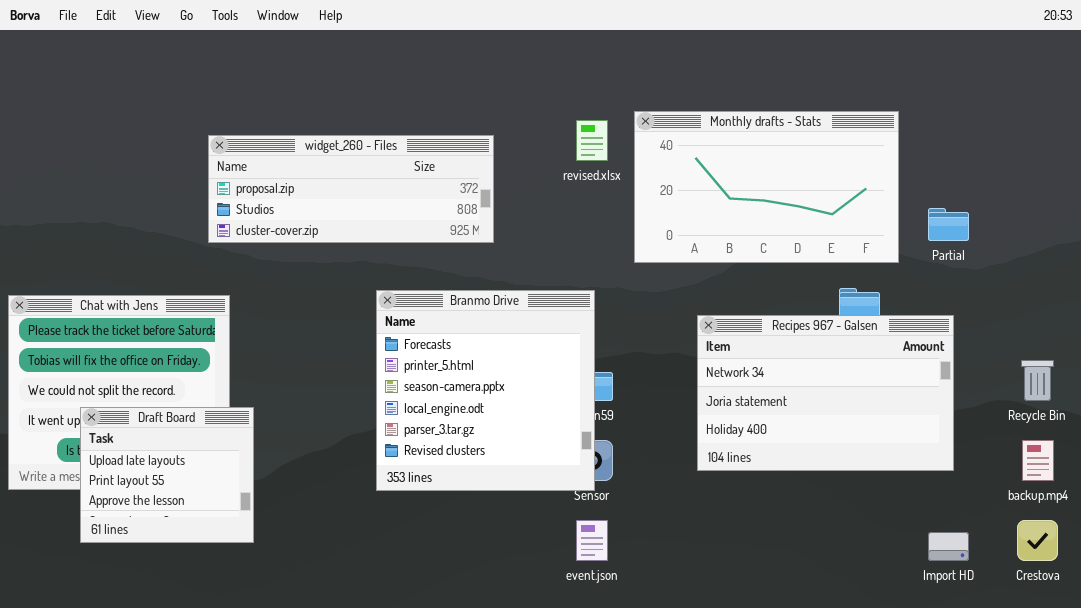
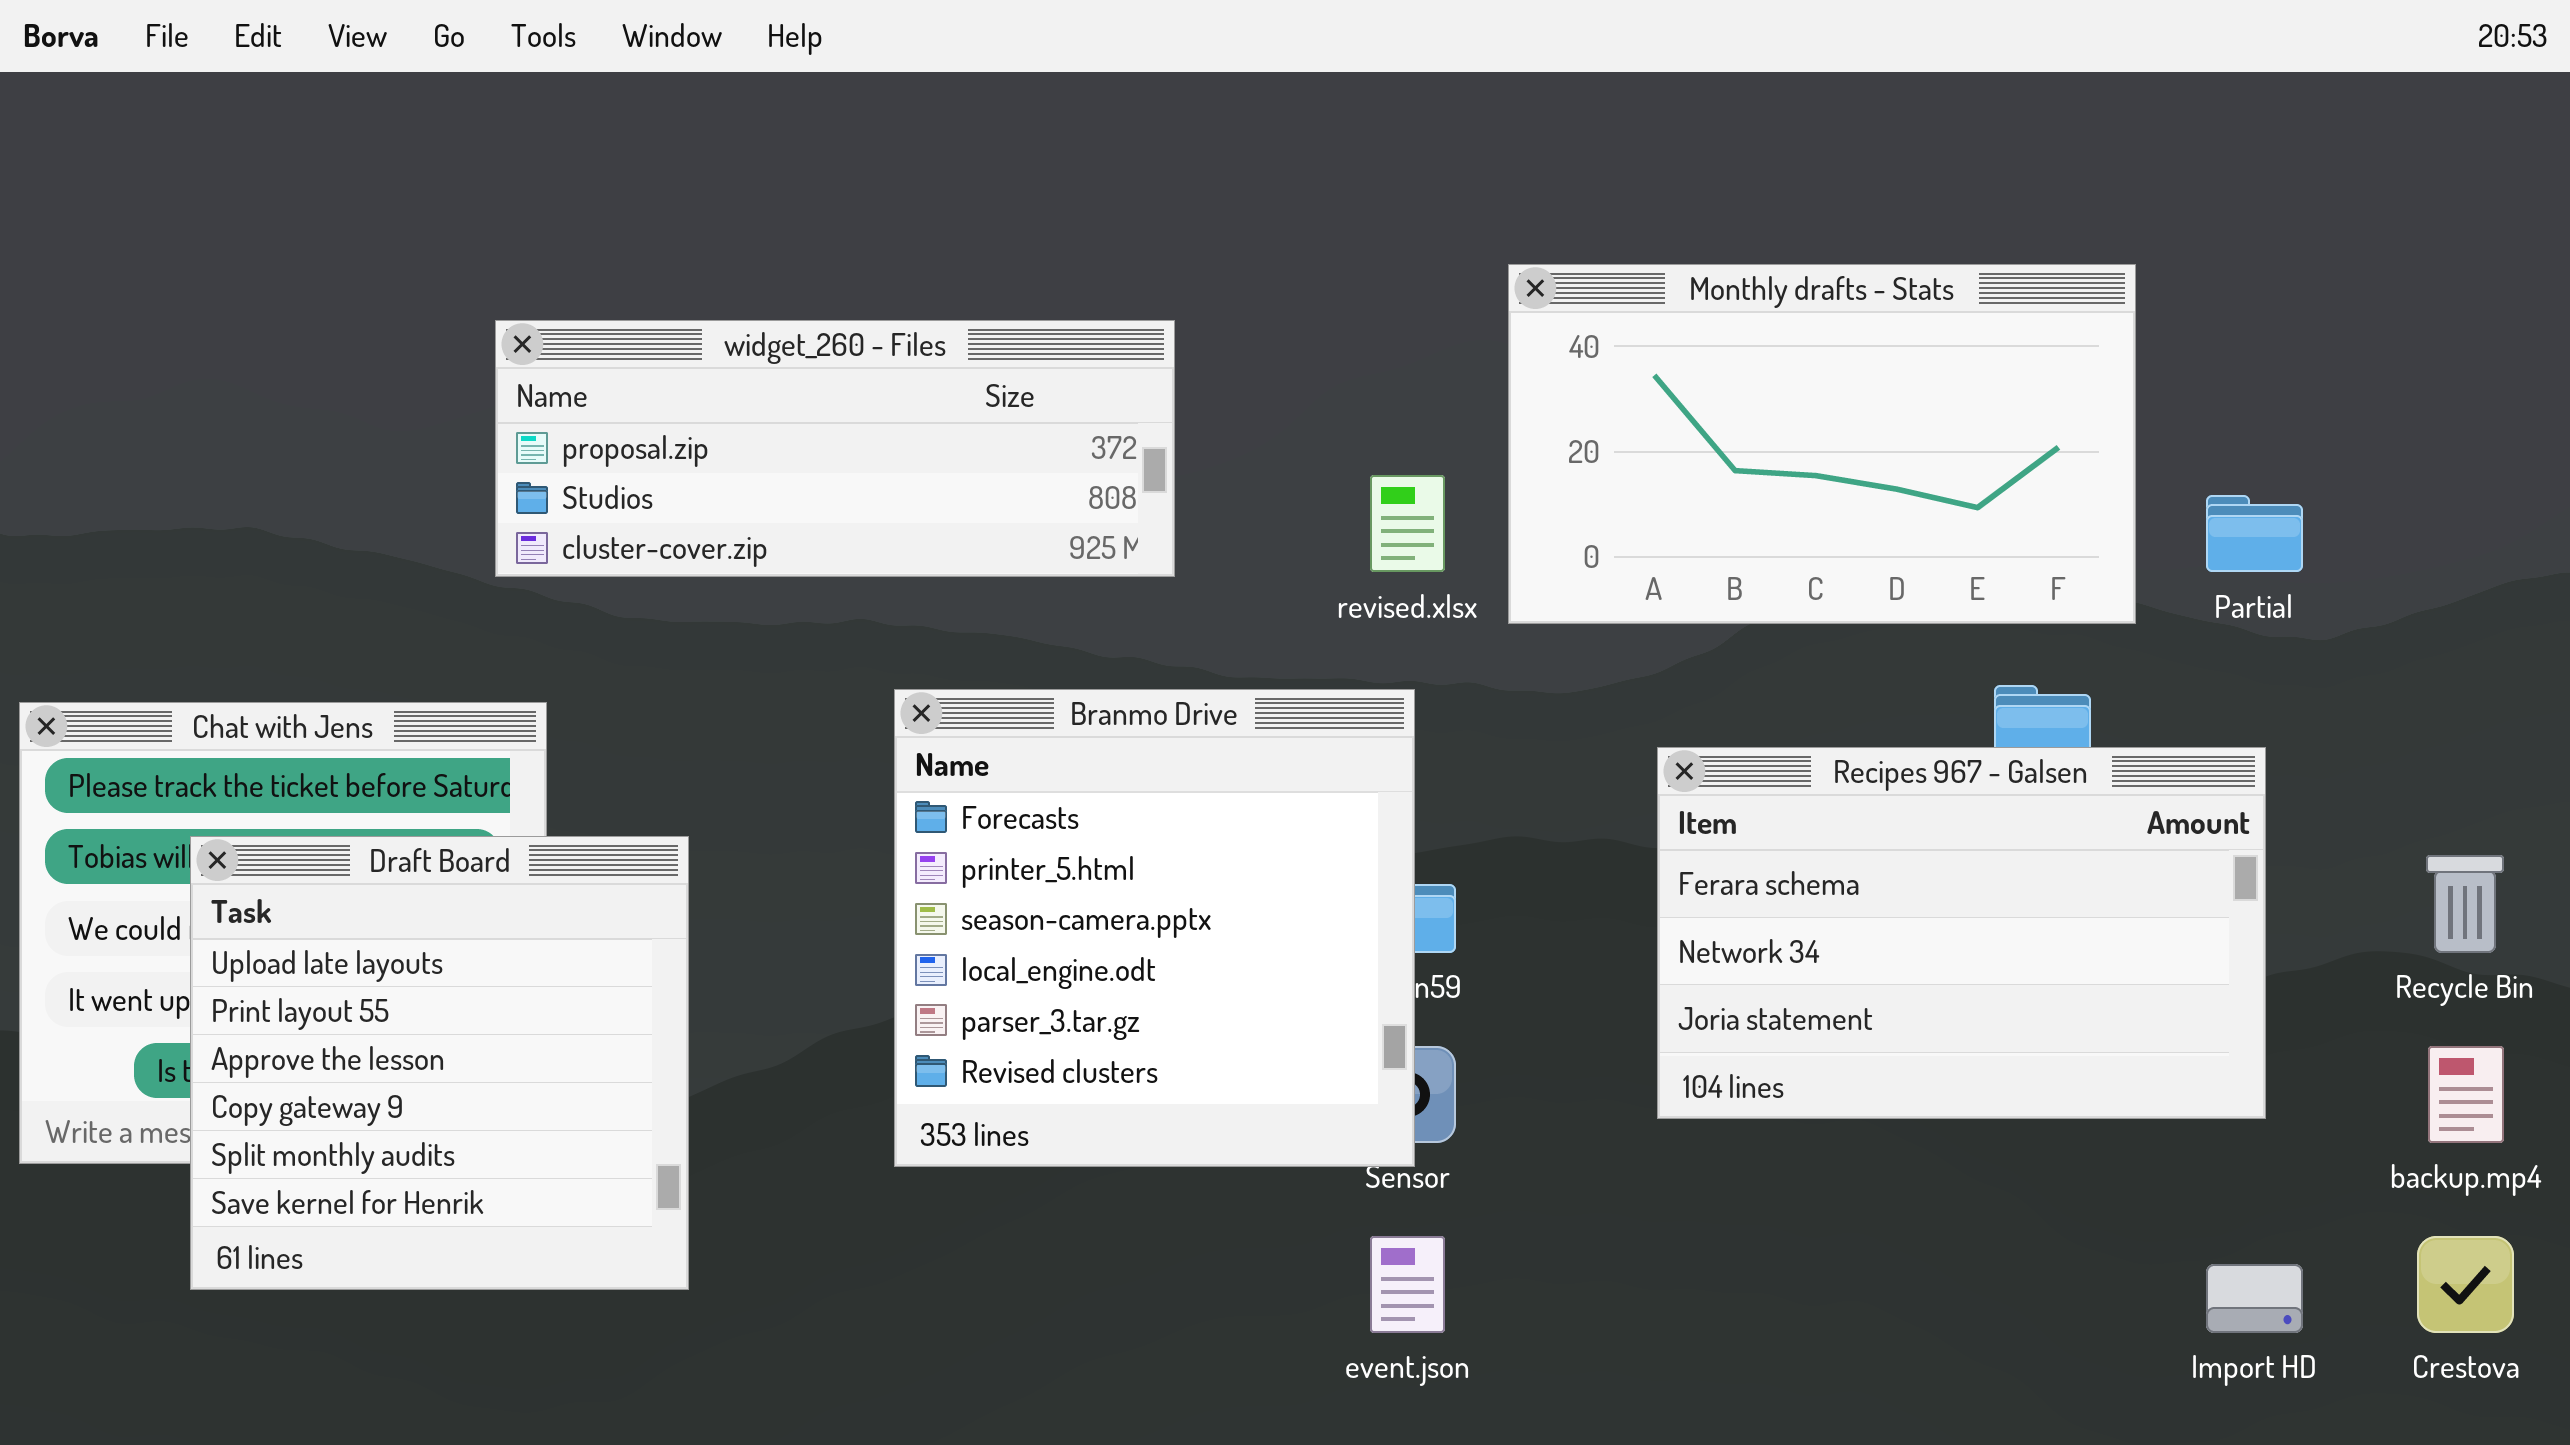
revised.xlsx: [576,120,608,161] -> [1370,475,1445,572], moved
Recipes 967 - Galsen: [697,315,954,471] -> [1657,747,2266,1119], scrolled up 1 row
Draft Board: [80,407,254,543] -> [190,836,689,1290], resized

